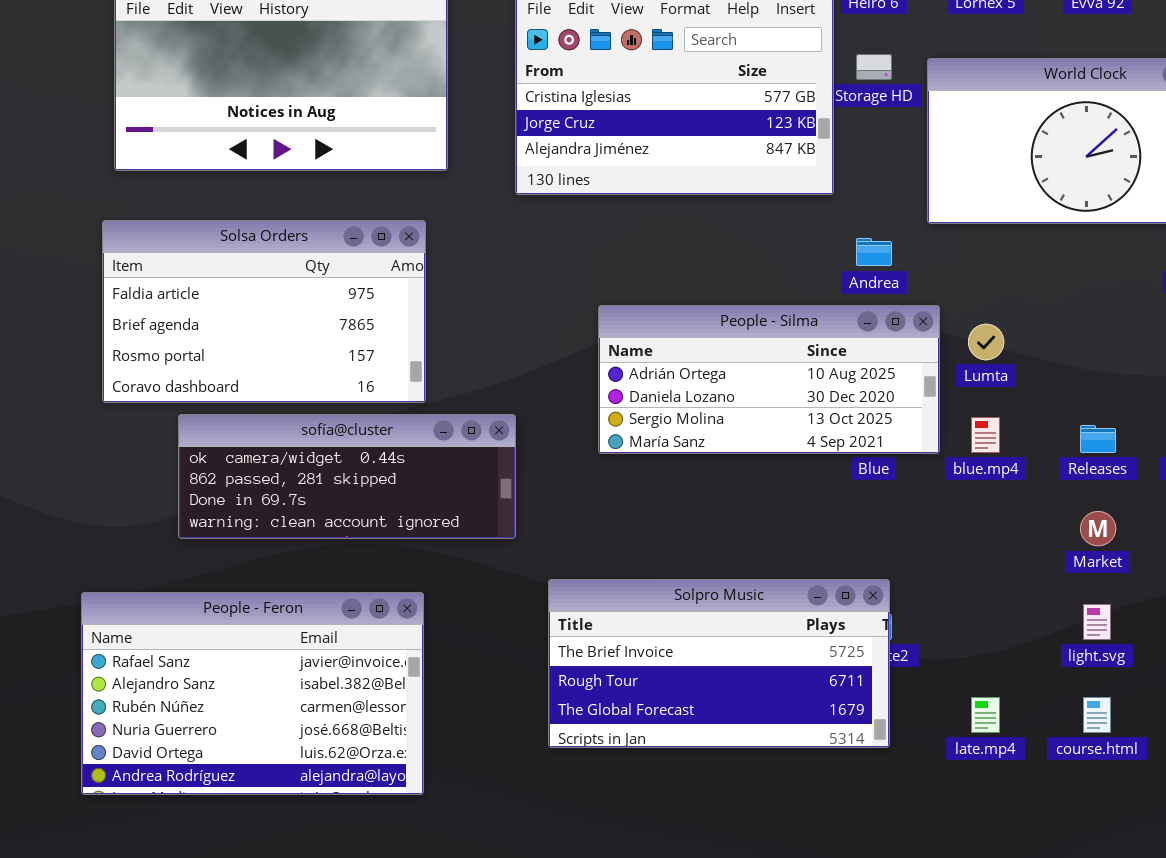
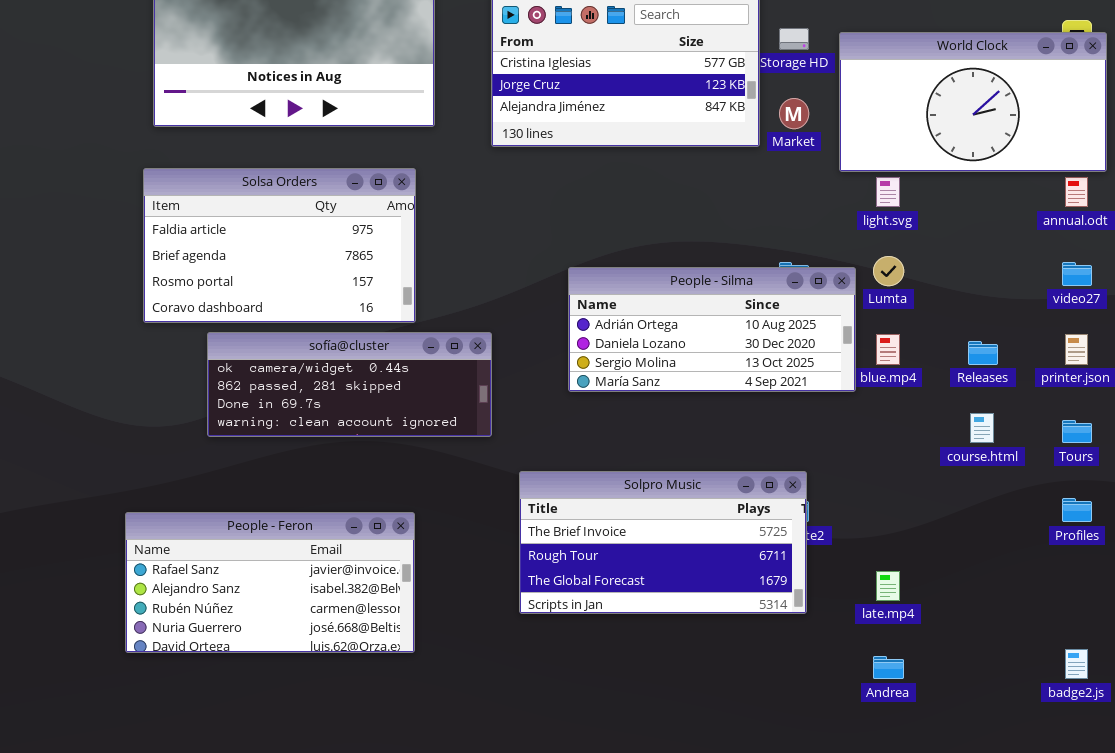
Andrea: [856,238,892,266] -> [873,656,904,679], moved
People - Silma: [598,305,940,454] -> [568,267,856,392], moved
Market: [1080,511,1116,546] -> [779,98,809,129], moved
People - Feron: [81,592,424,795] -> [125,512,415,653], resized
light.svg: [1083,604,1111,640] -> [876,177,900,207], moved
course.html: [1083,697,1111,733] -> [970,413,994,443], moved

